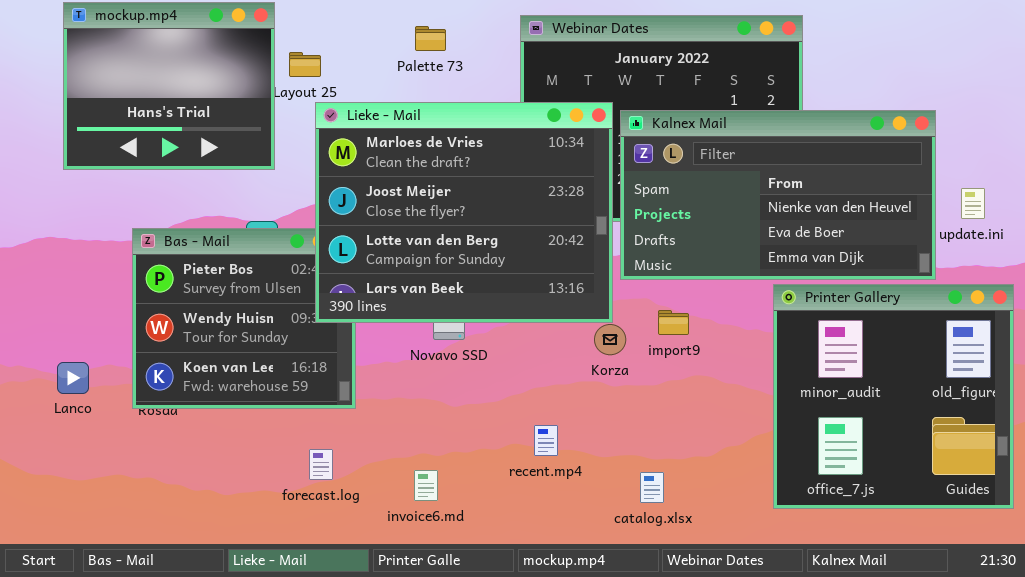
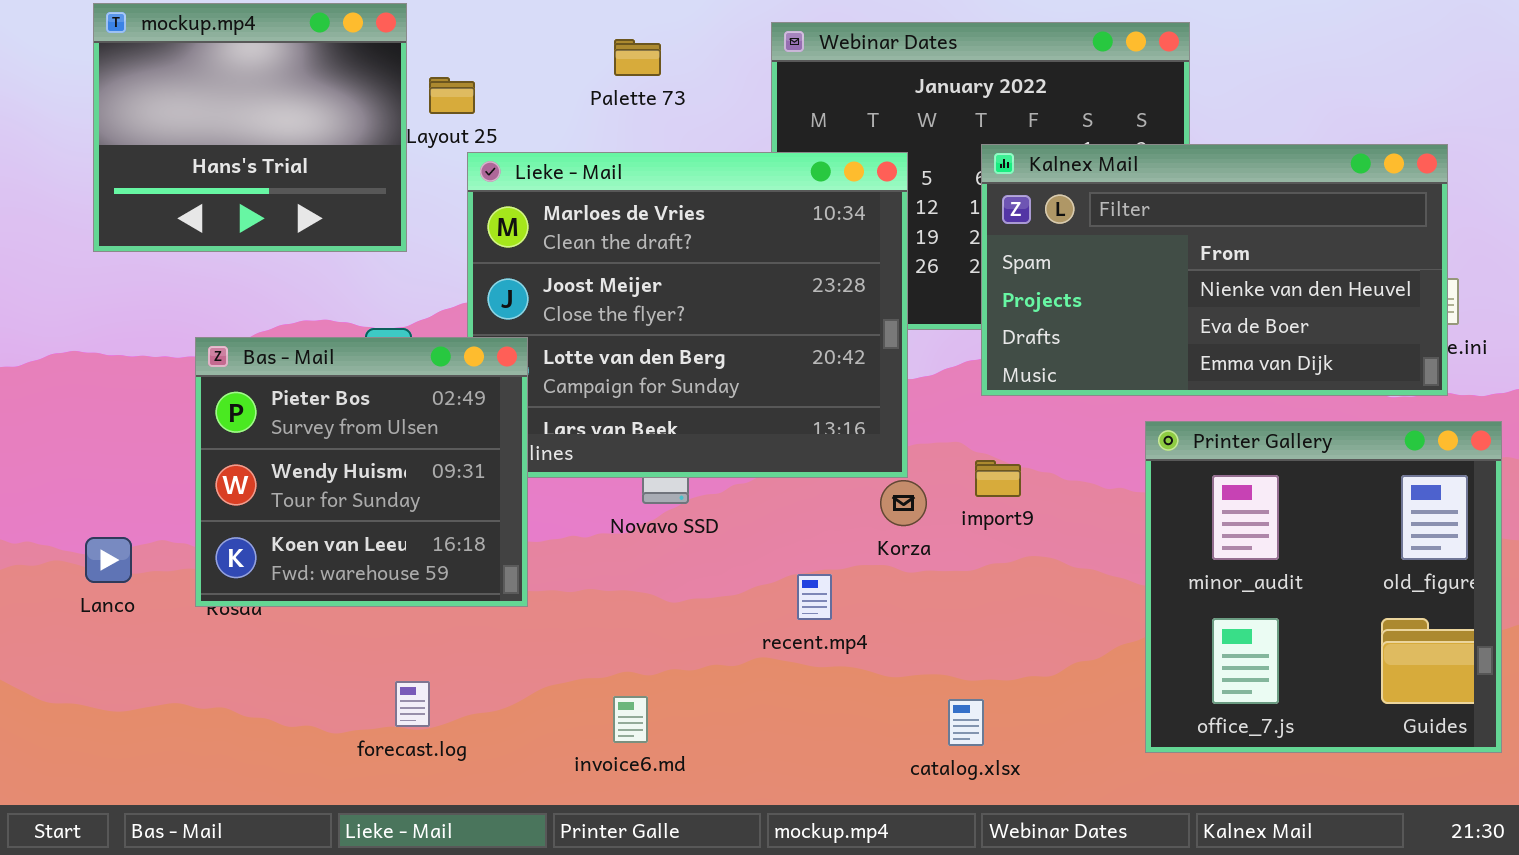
Kalnex Mail: [620,110,936,280] -> [981,144,1448,396], moved
Bas - Mail: [132,228,356,409] -> [195,337,528,607], raised
recent.mp4: [534,425,558,456] -> [797,574,832,620], moved
forecast.log: [309,449,333,480] -> [395,681,430,727], moved

